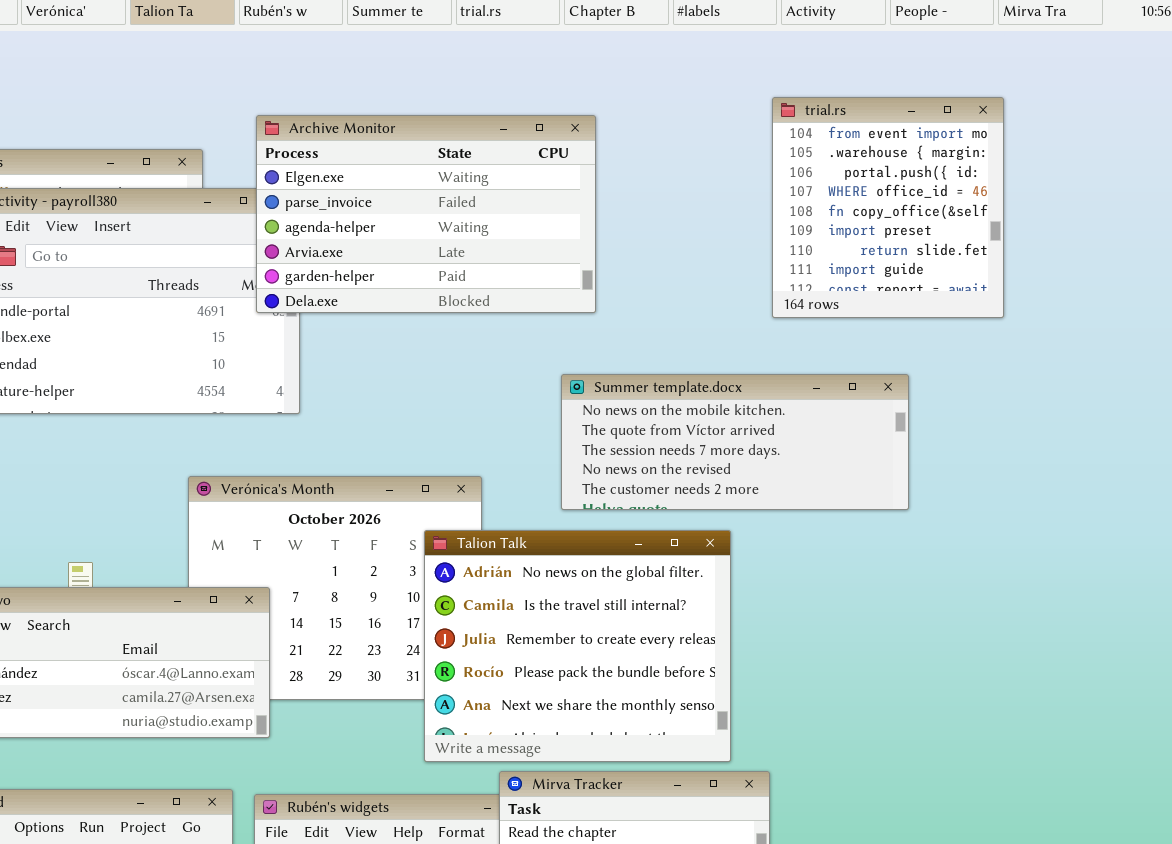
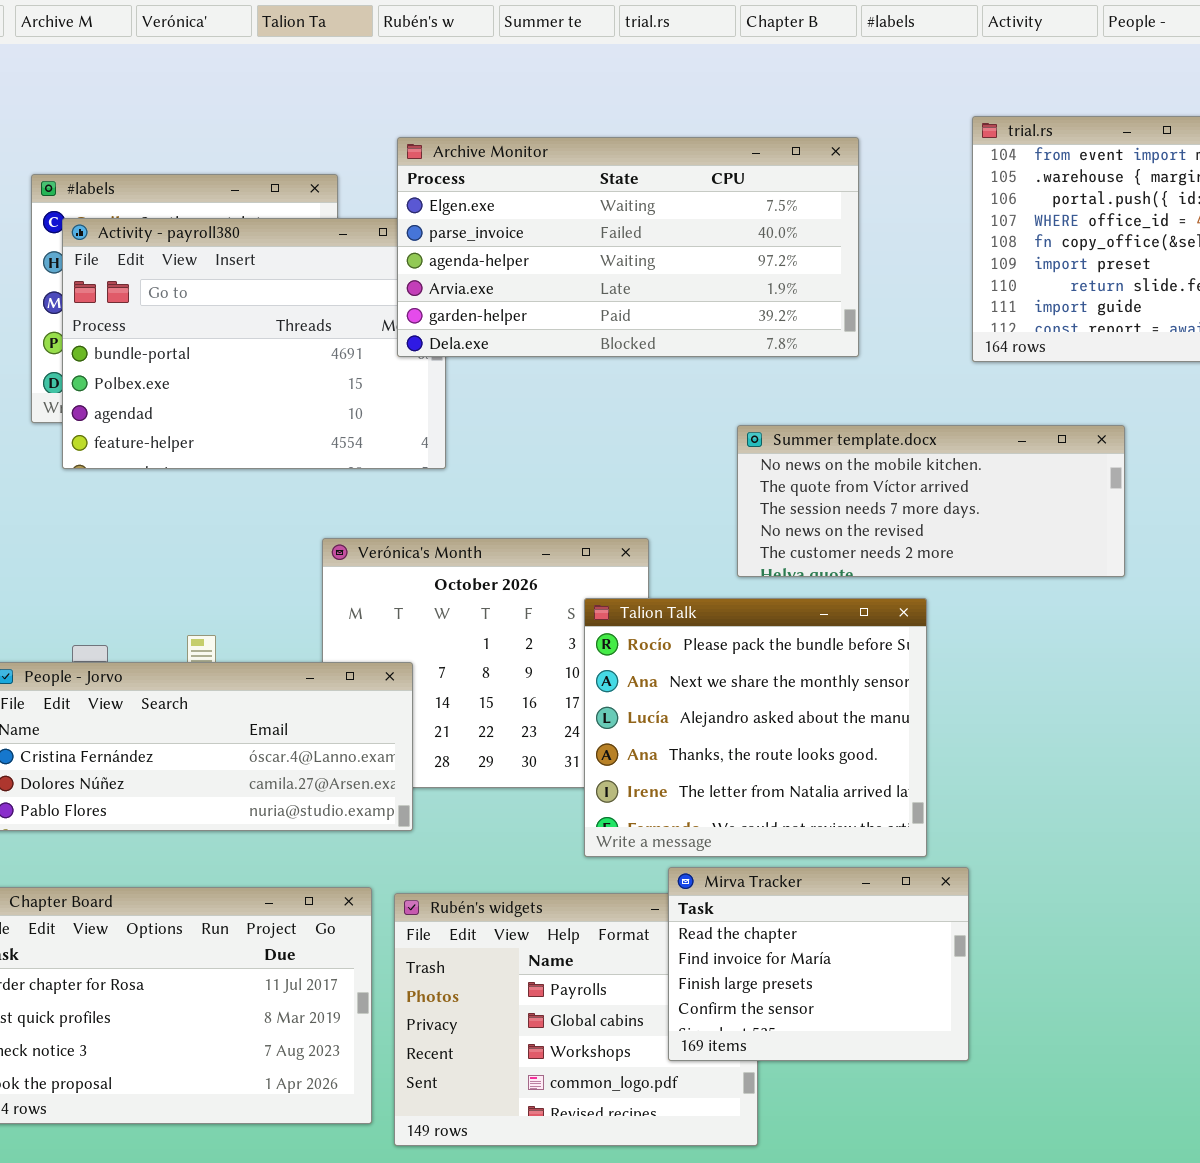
Archive Monitor: [256,115,596,313] -> [397,137,859,357], resized
Talion Talk: [424,530,731,762] -> [584,598,927,857], scrolled down 3 rows

